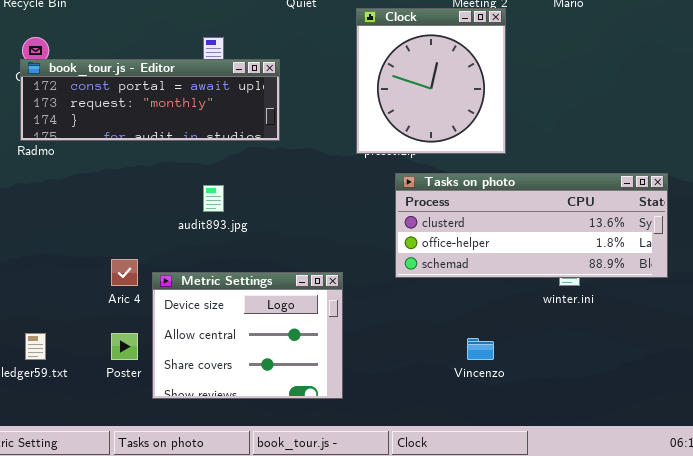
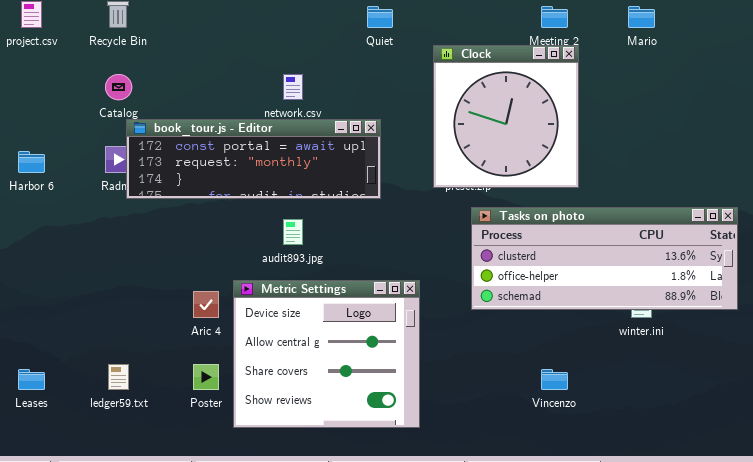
book_tour.js - Editor: [20,59,280,141] -> [126,119,381,199], moved
Metric Settings: [152,272,343,399] -> [233,280,420,428], resized

